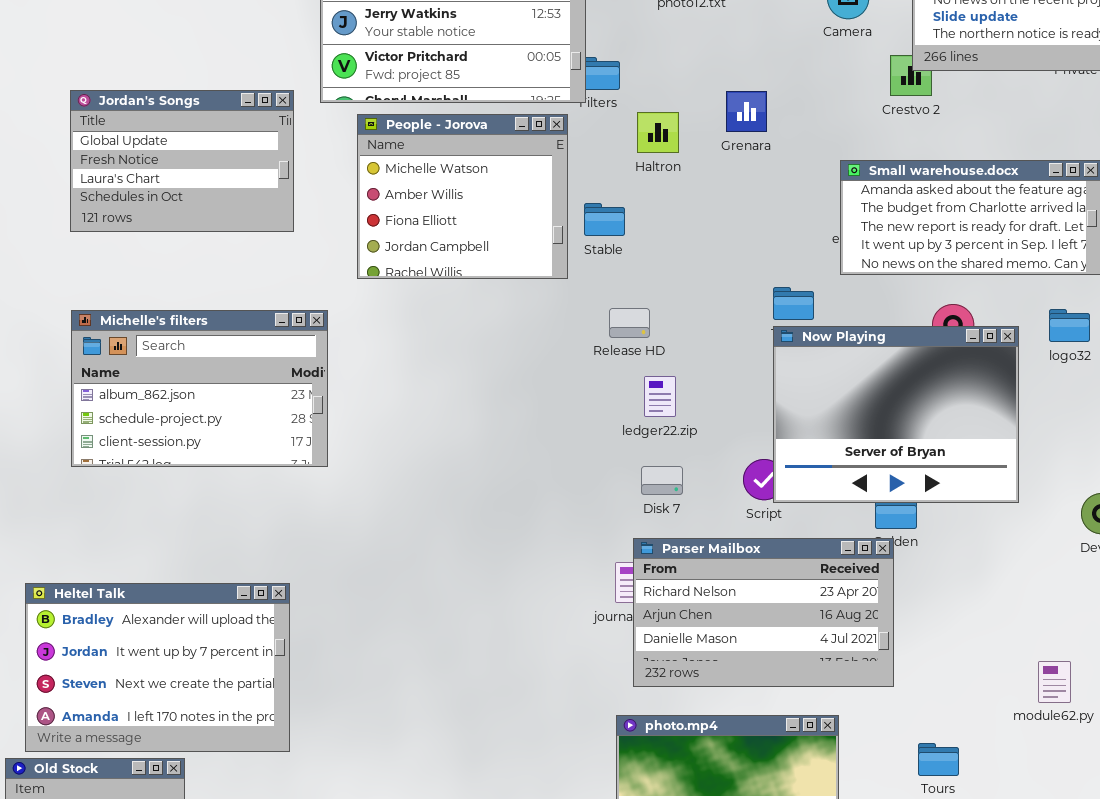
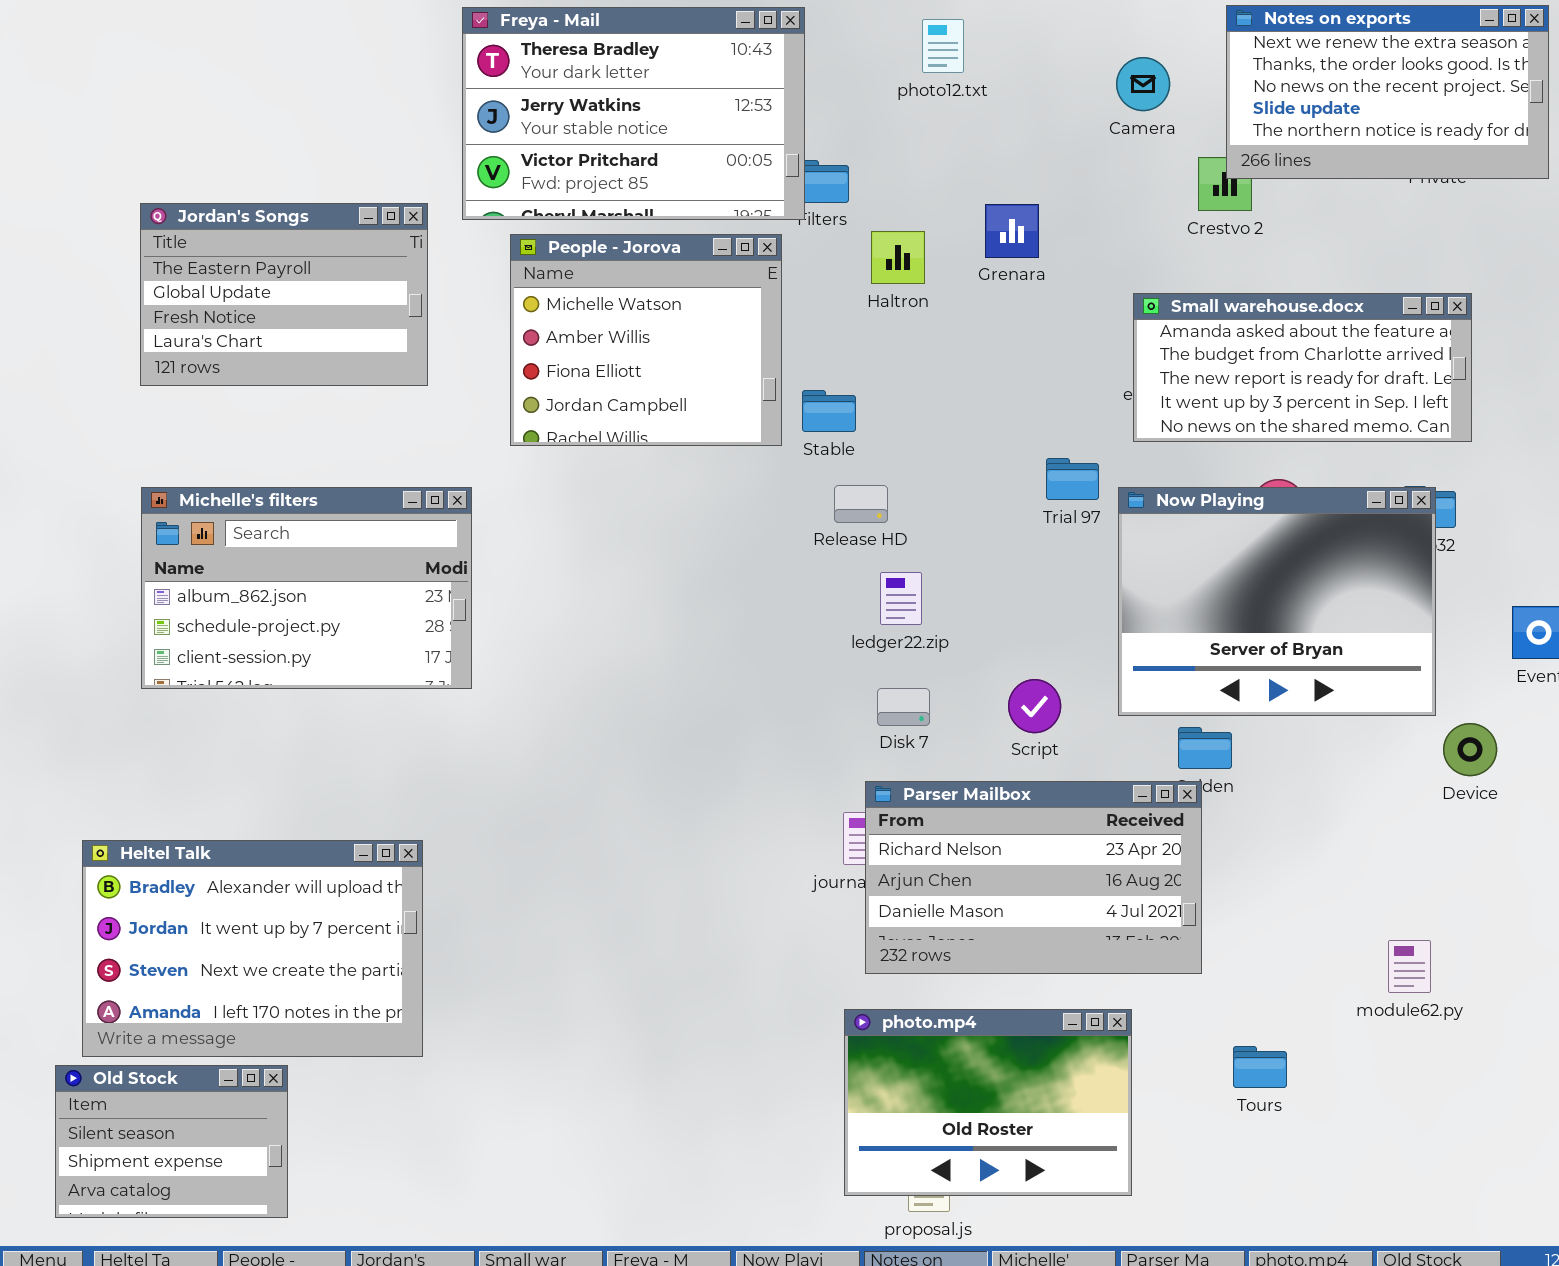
Jordan's Songs: [70,90,294,232] -> [140,203,428,386], scrolled up 1 row
Stable: [584,203,625,236] -> [802,390,856,432], moved
Now Playing: [773,326,1019,503] -> [1118,487,1436,716], moved

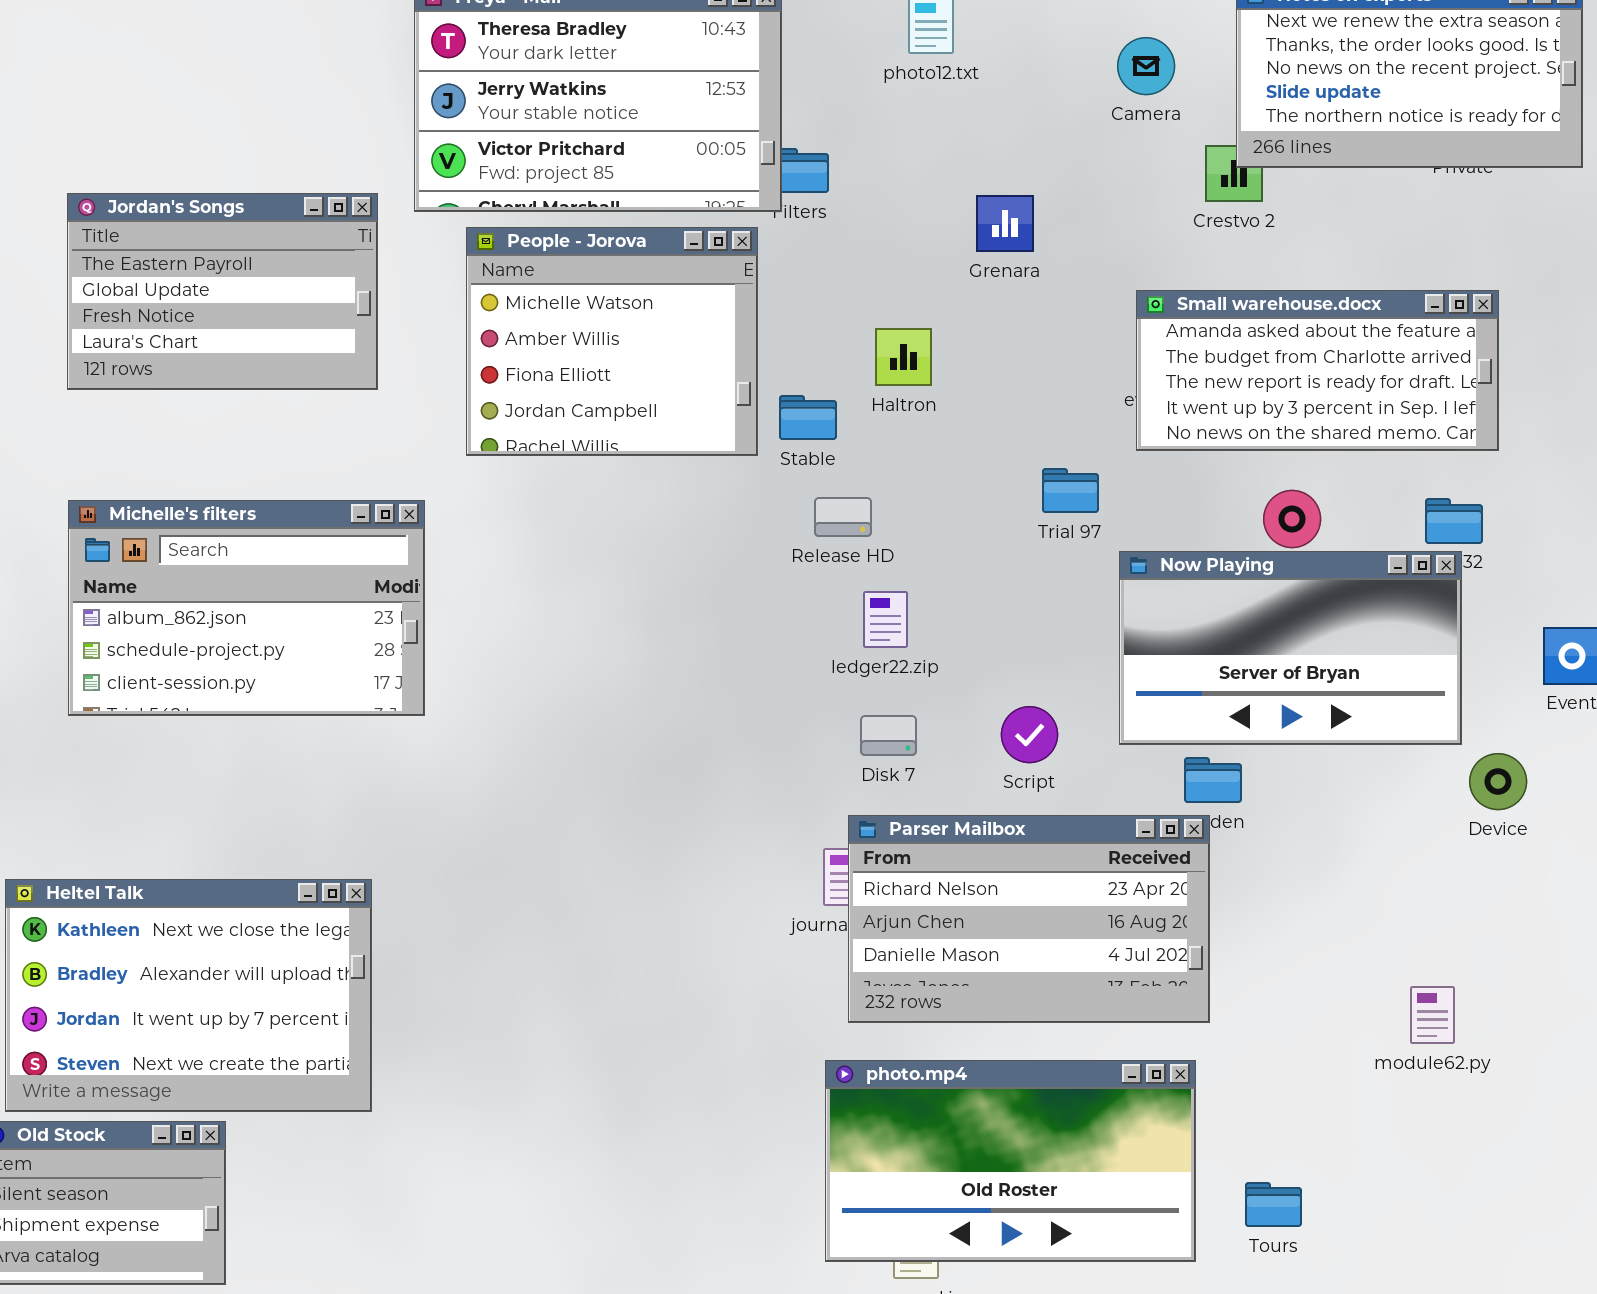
Haltron: [871,231,925,284] -> [875,328,932,386], moved
Now Playing: [1118,487,1436,716] -> [1119,551,1462,745], resized
Heltel Talk: [82,840,423,1057] -> [5,879,372,1112], scrolled up 1 row
photo.mp4: [844,1009,1132,1196] -> [825,1060,1196,1262], resized
Tours: [1233,1046,1287,1088] -> [1245,1182,1302,1227], moved

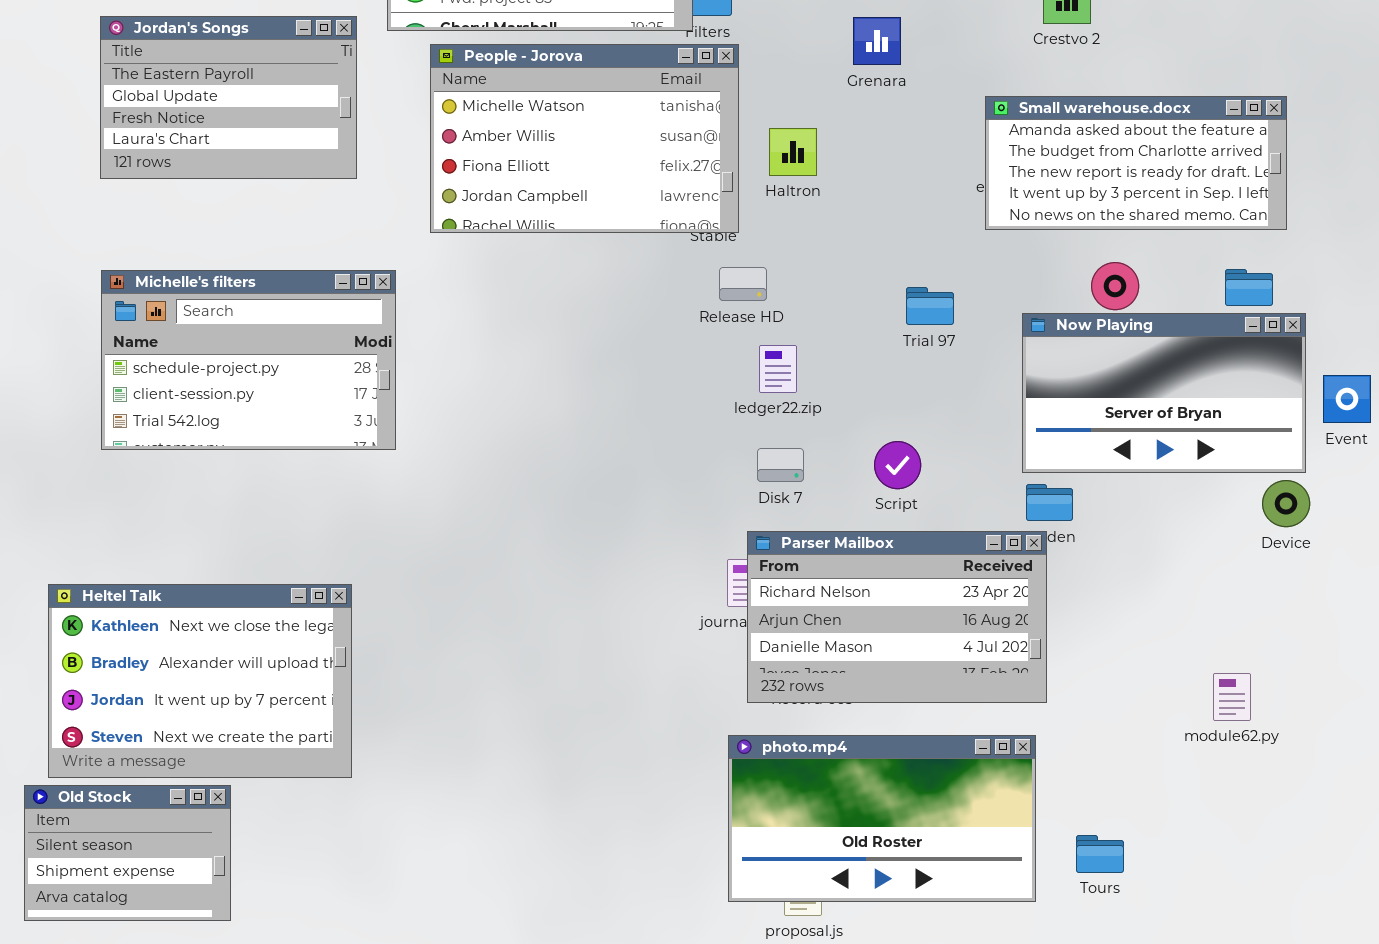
People - Jorova: [466,227,758,456] -> [430,44,739,233], resized
Trial 97: [1042,468,1099,513] -> [906,287,954,325], moved
Michelle's filters: [68,500,425,716] -> [101,270,396,450], scrolled down 1 row
Now Playing: [1119,551,1462,745] -> [1022,313,1306,473], moved

